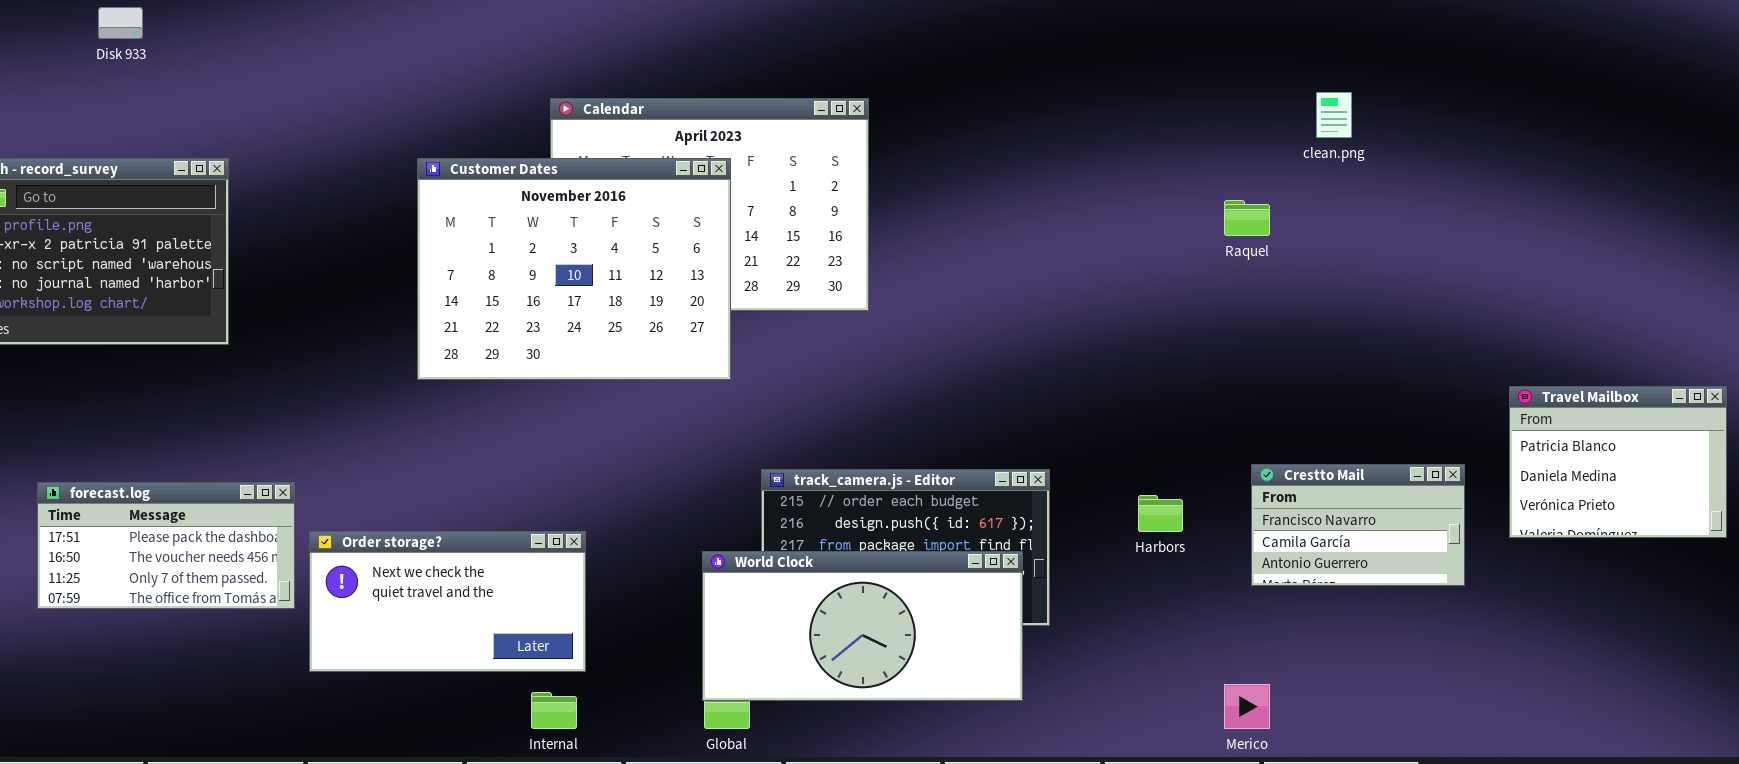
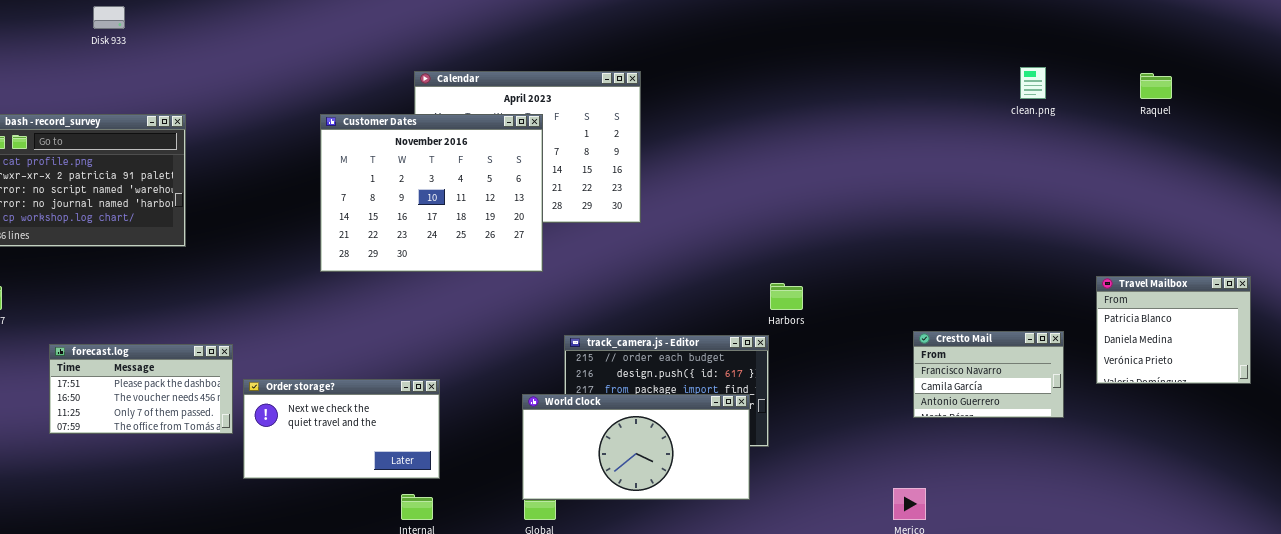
clean.png: [1316,92,1352,138] -> [1020,67,1046,99], moved
Raquel: [1224,200,1270,236] -> [1140,73,1172,99], moved
Harbors: [1138,495,1183,532] -> [770,283,803,310], moved

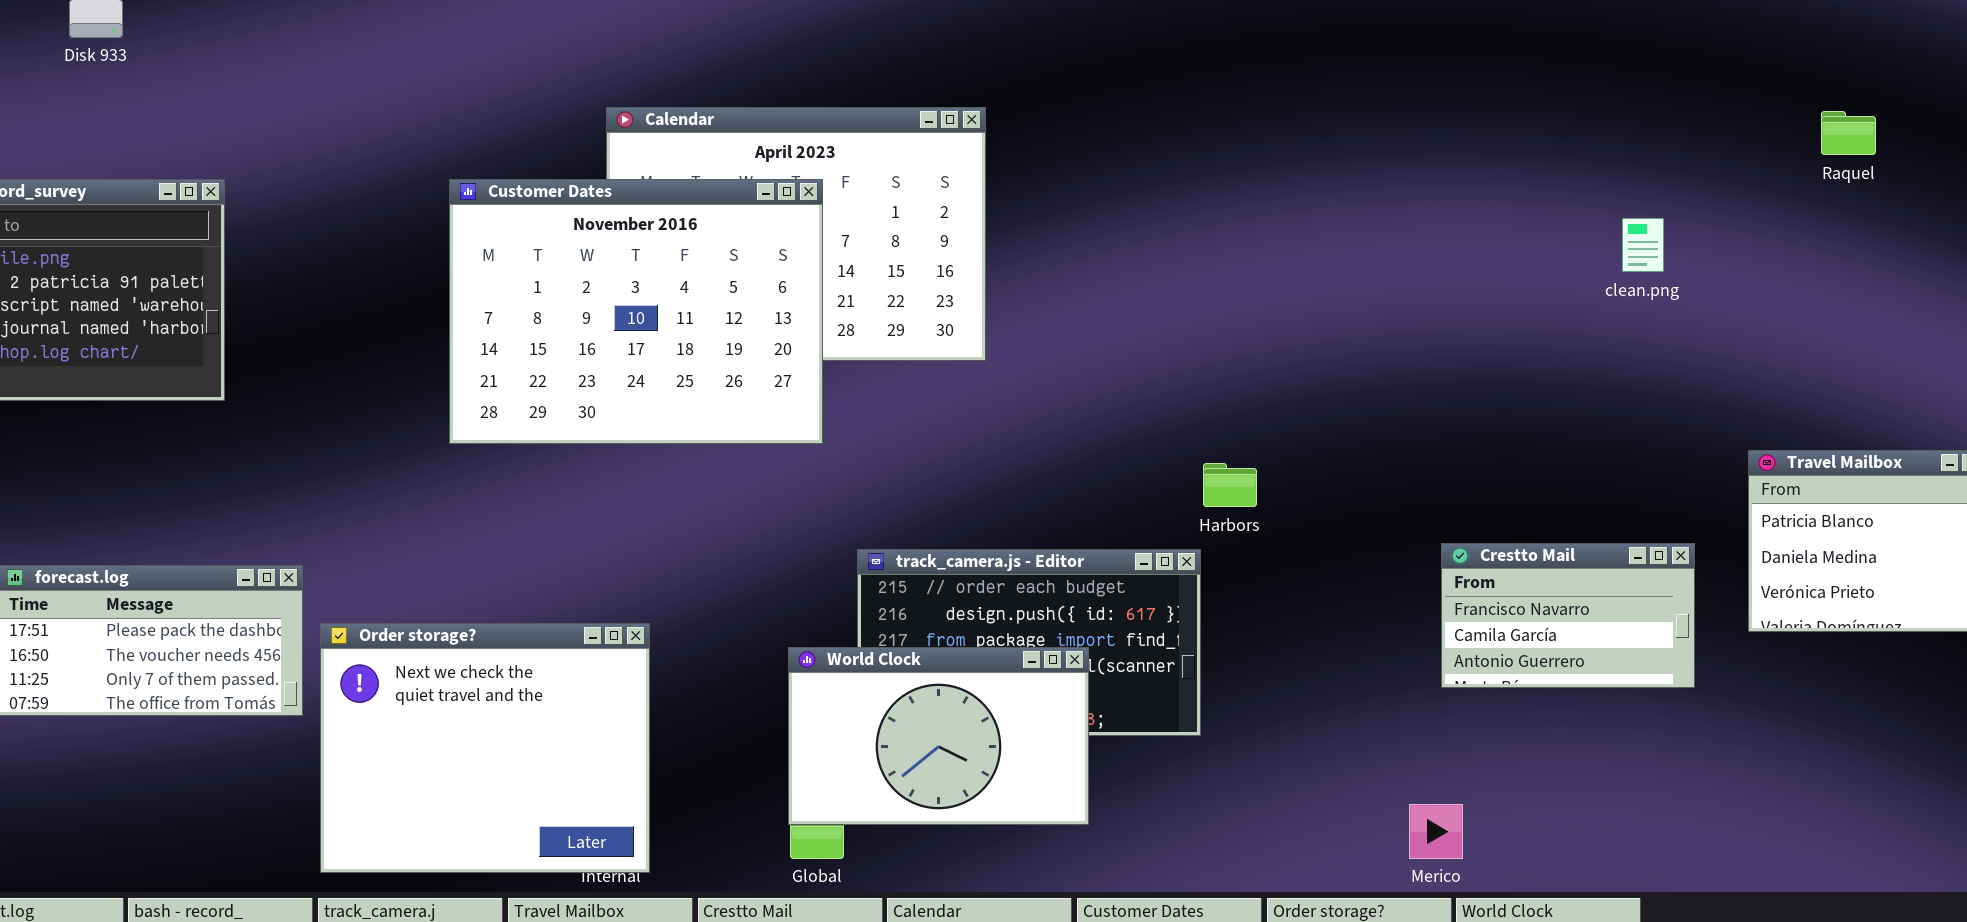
clean.png: [1020,67,1046,99] -> [1622,218,1664,272], moved
Order storage?: [243,379,440,479] -> [320,623,650,873], resized
World Clock: [522,394,750,500] -> [788,647,1089,825], resized

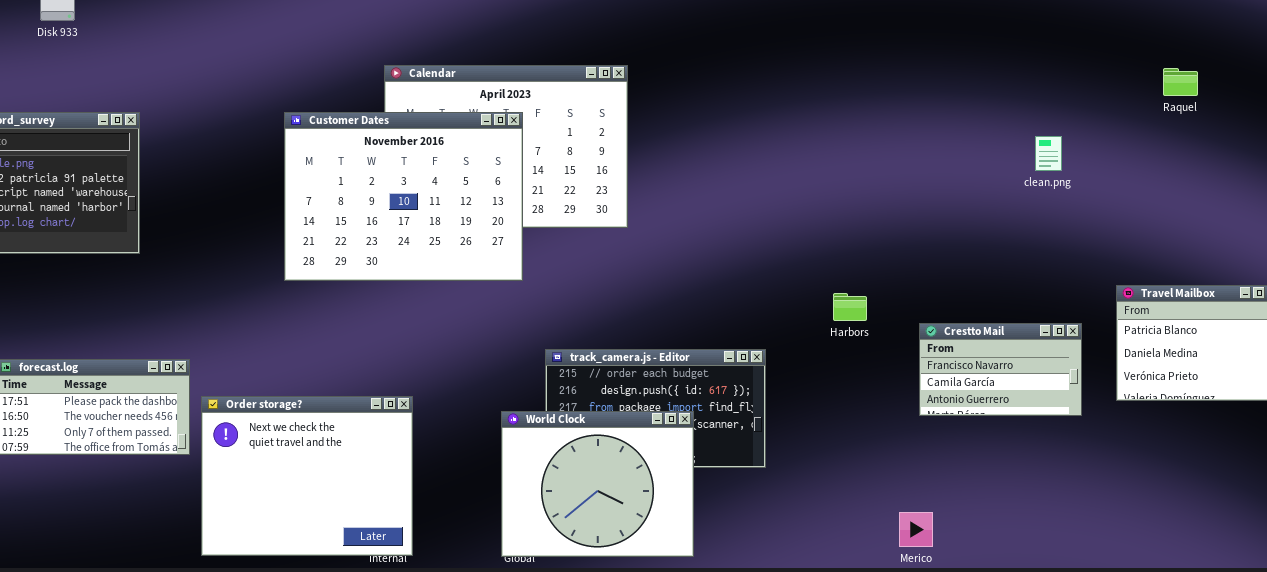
Harbors: [1203,463,1257,507] -> [833,293,867,321], moved
Crestto Mail: [1441,543,1695,688] -> [919,323,1082,416], moved
World Clock: [788,647,1089,825] -> [501,411,694,557], resized

